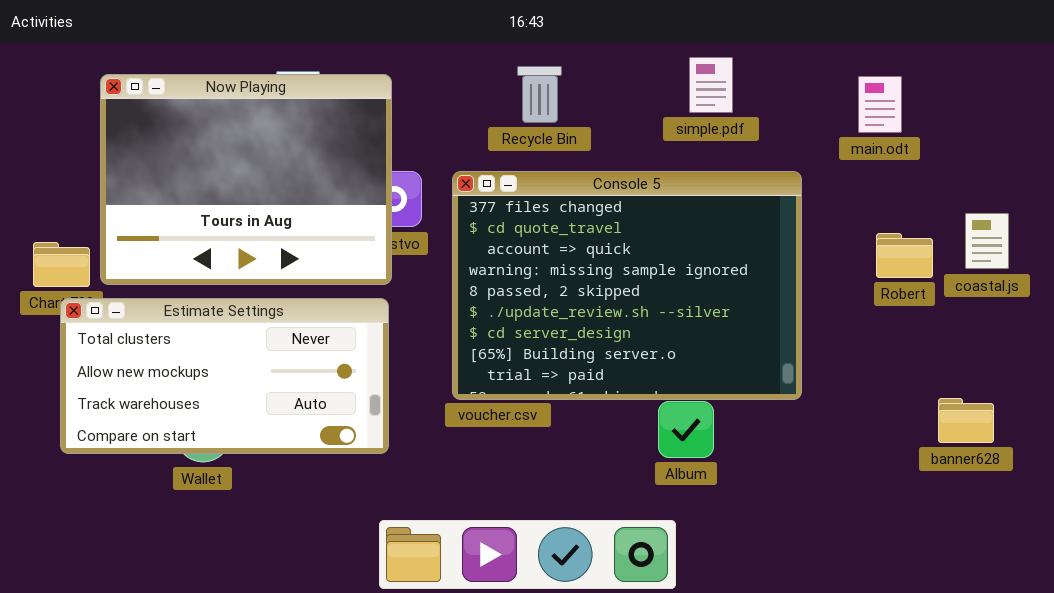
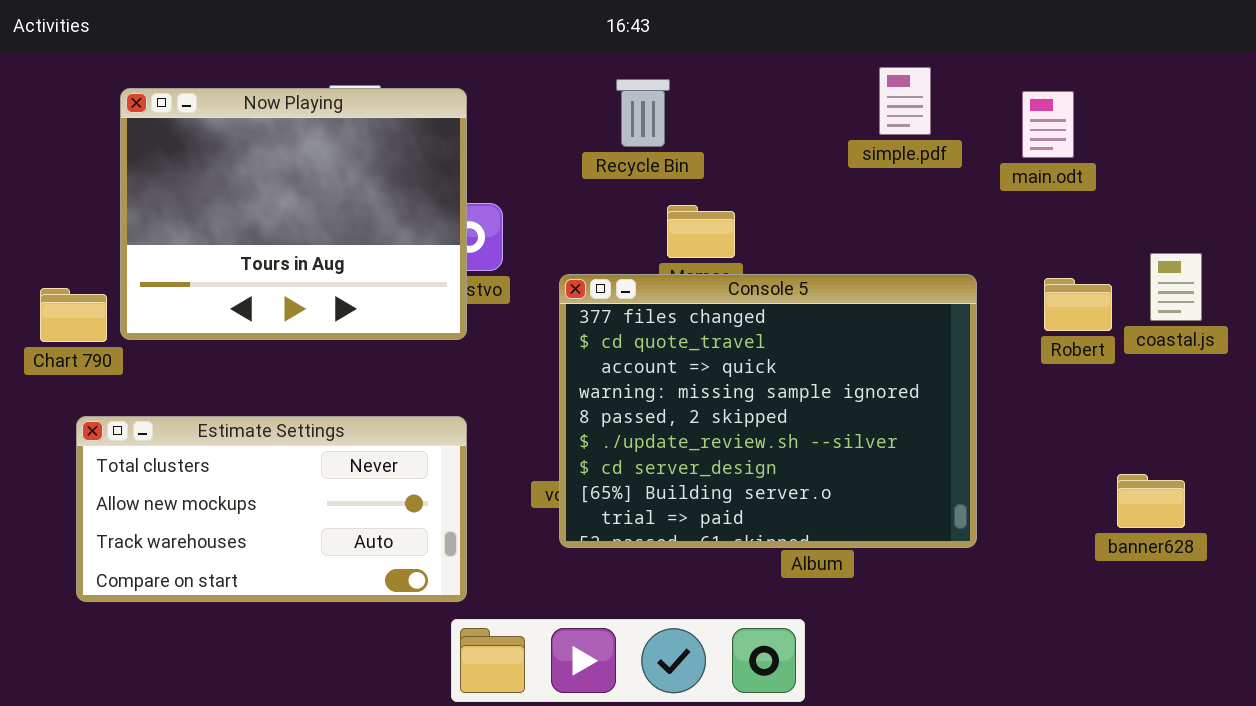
simple.pdf: [689,57,733,113] -> [879,67,931,135], moved
Console 5: [452,171,802,400] -> [559,274,977,548], moved
Estimate Settings: [60,298,389,454] -> [76,416,467,602], moved

